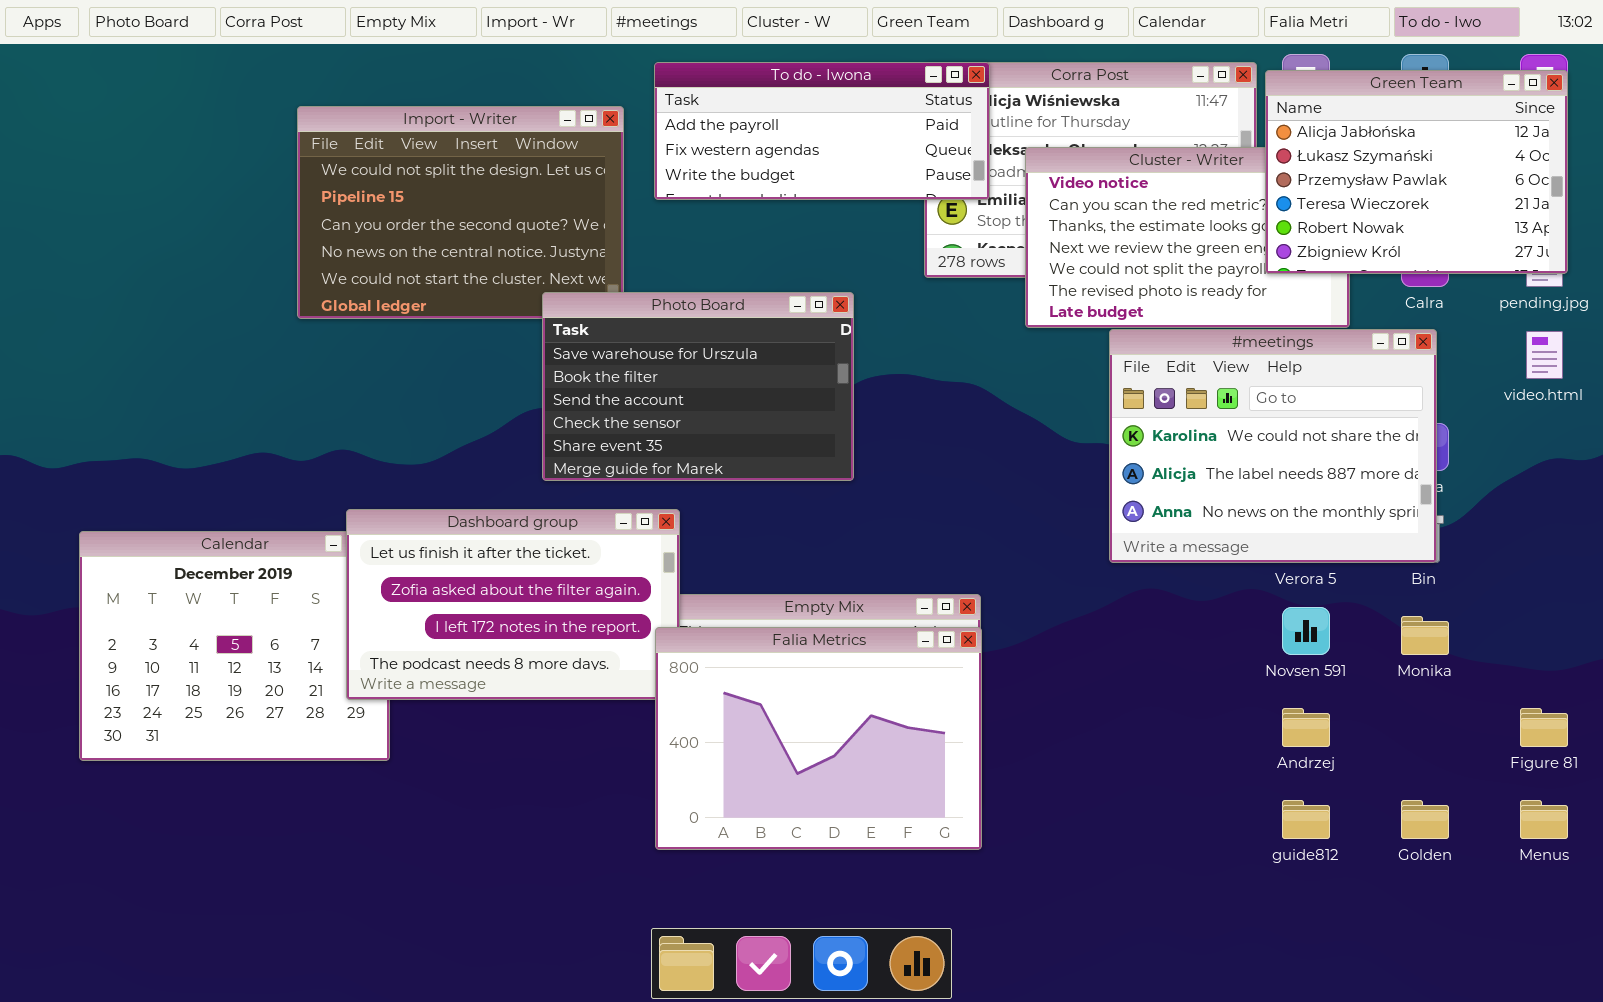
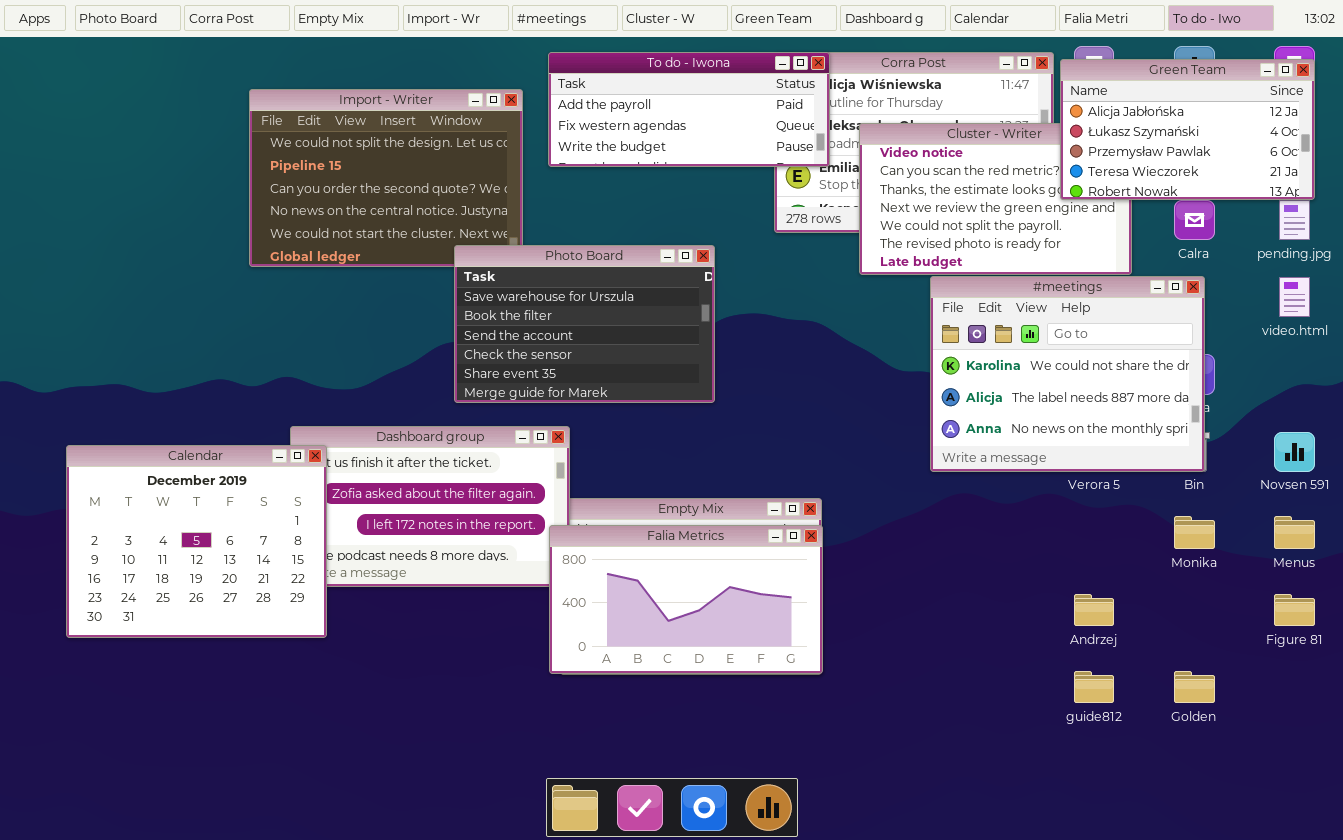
Green Team: [1265,70,1568,274] -> [1060,59,1315,200], resized
Calendar: [79,531,390,761] -> [66,445,327,638], raised
Novsen 591: [1282,607,1330,655] -> [1274,432,1315,472], moved
Falia Metrics: [655,627,982,850] -> [549,525,823,674], resized
Menus: [1520,800,1568,839] -> [1274,516,1315,549], moved

